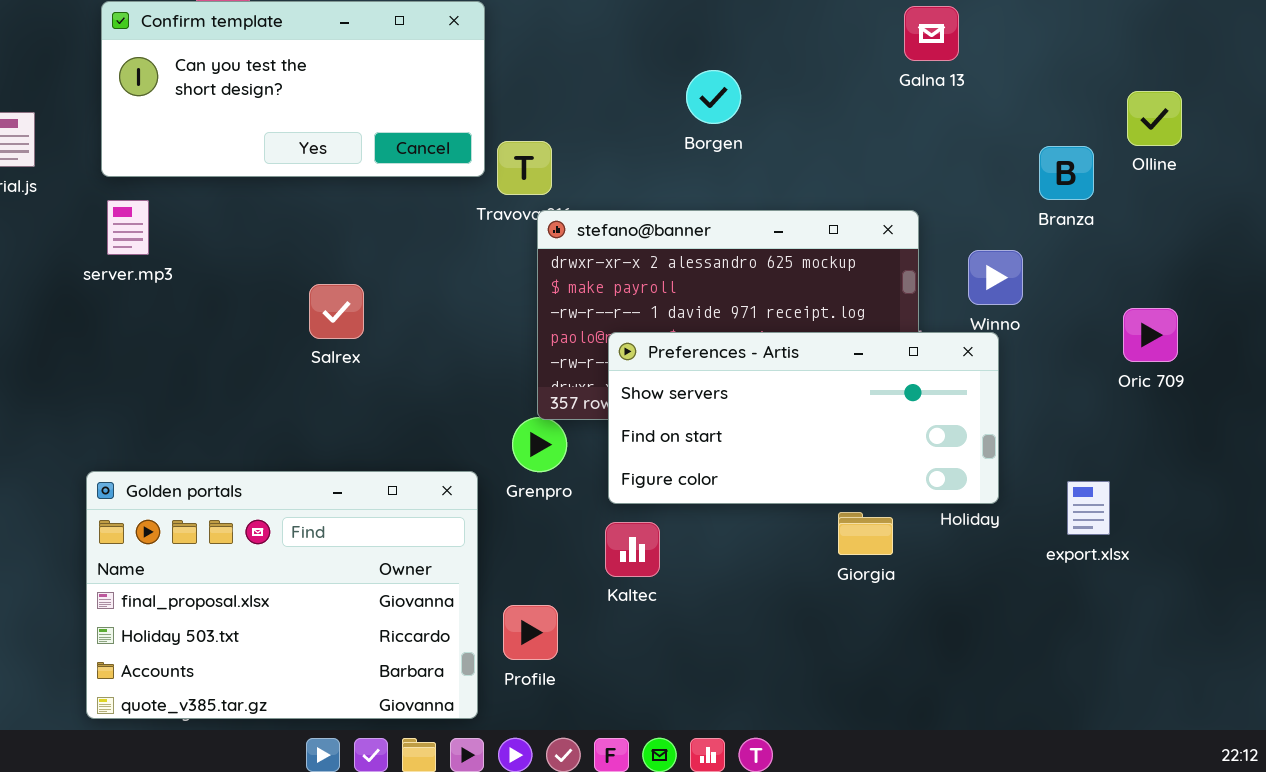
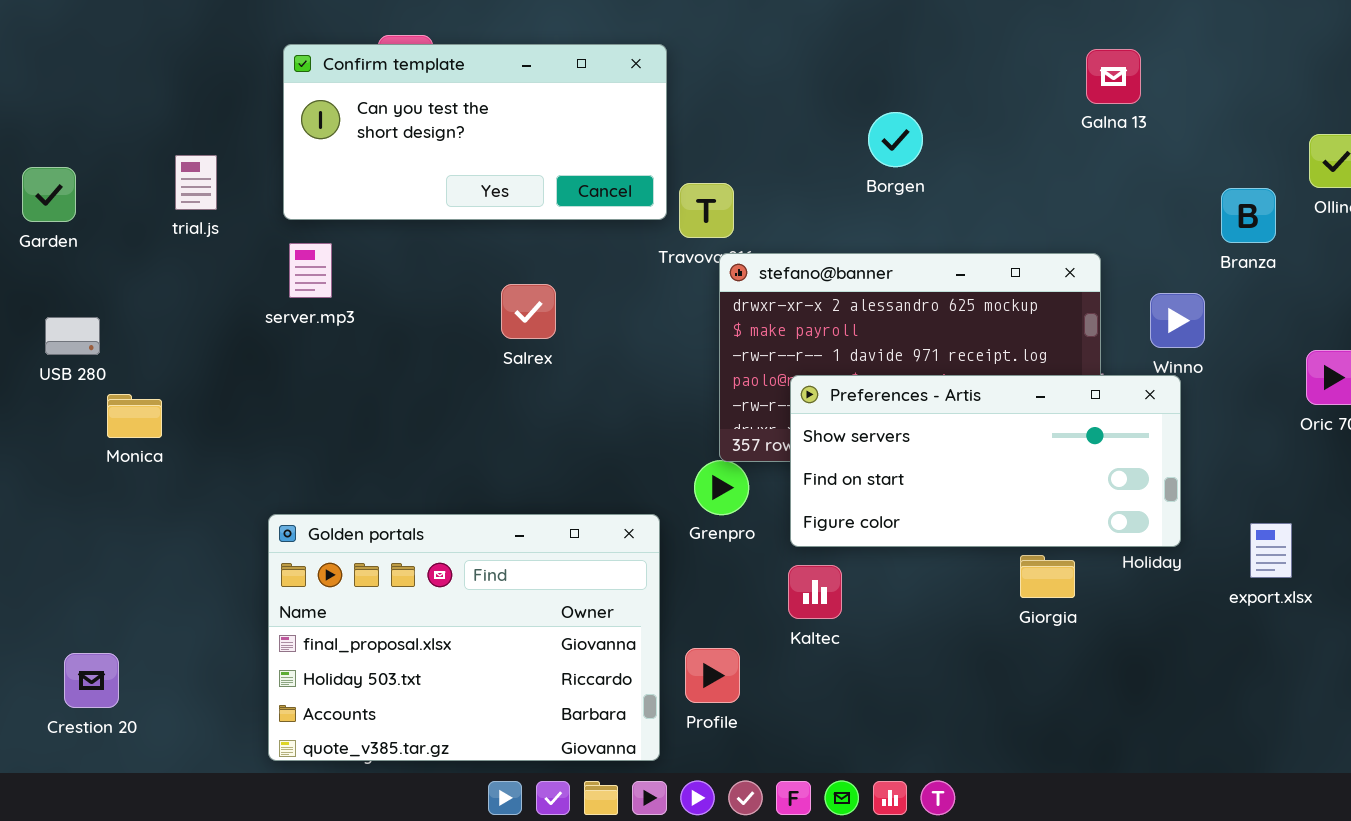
Salrex: [309,284,364,339] -> [501,284,556,339], moved

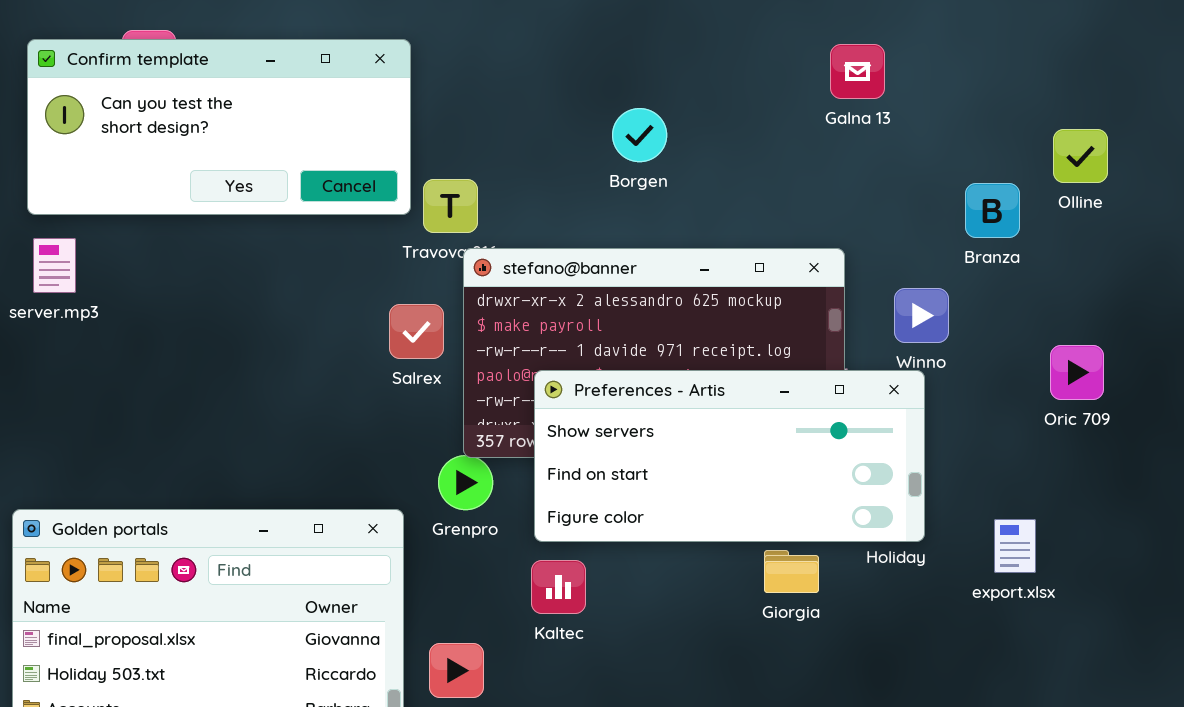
Salrex: [501,284,556,339] -> [389,304,444,359], moved

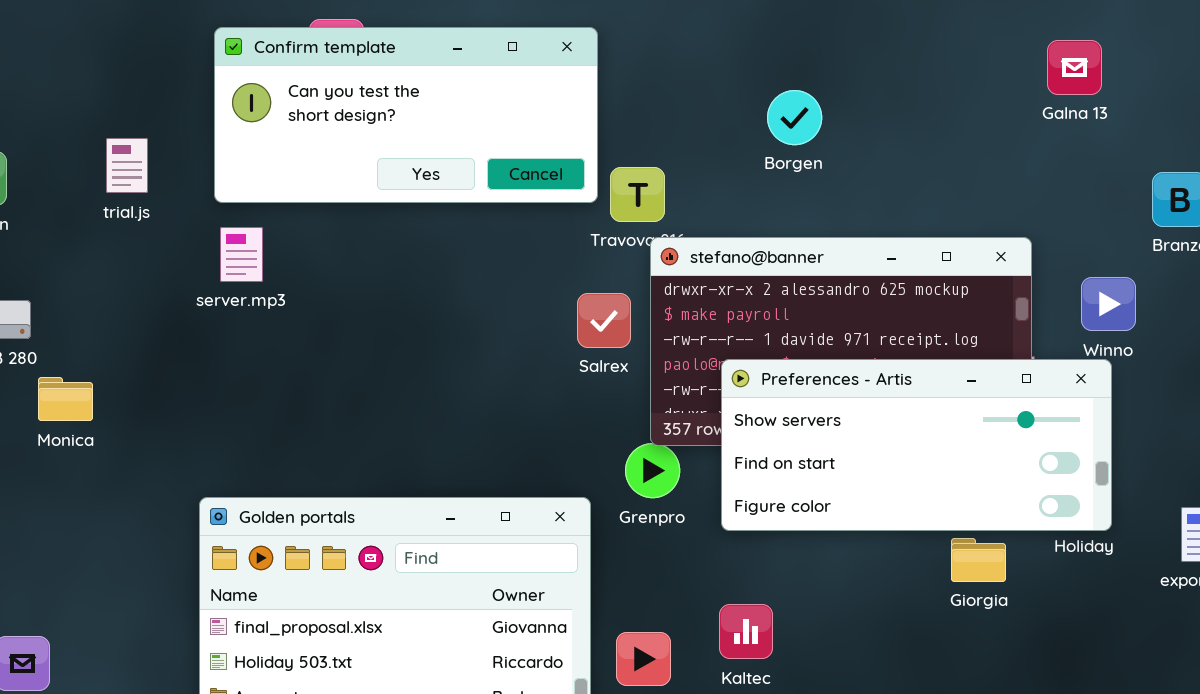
Galna 13: [830,44,885,99] -> [1047,40,1102,95], moved
Borgen: [612,108,667,162] -> [767,90,822,145], moved
Kaltec: [531,560,586,614] -> [719,604,773,659], moved

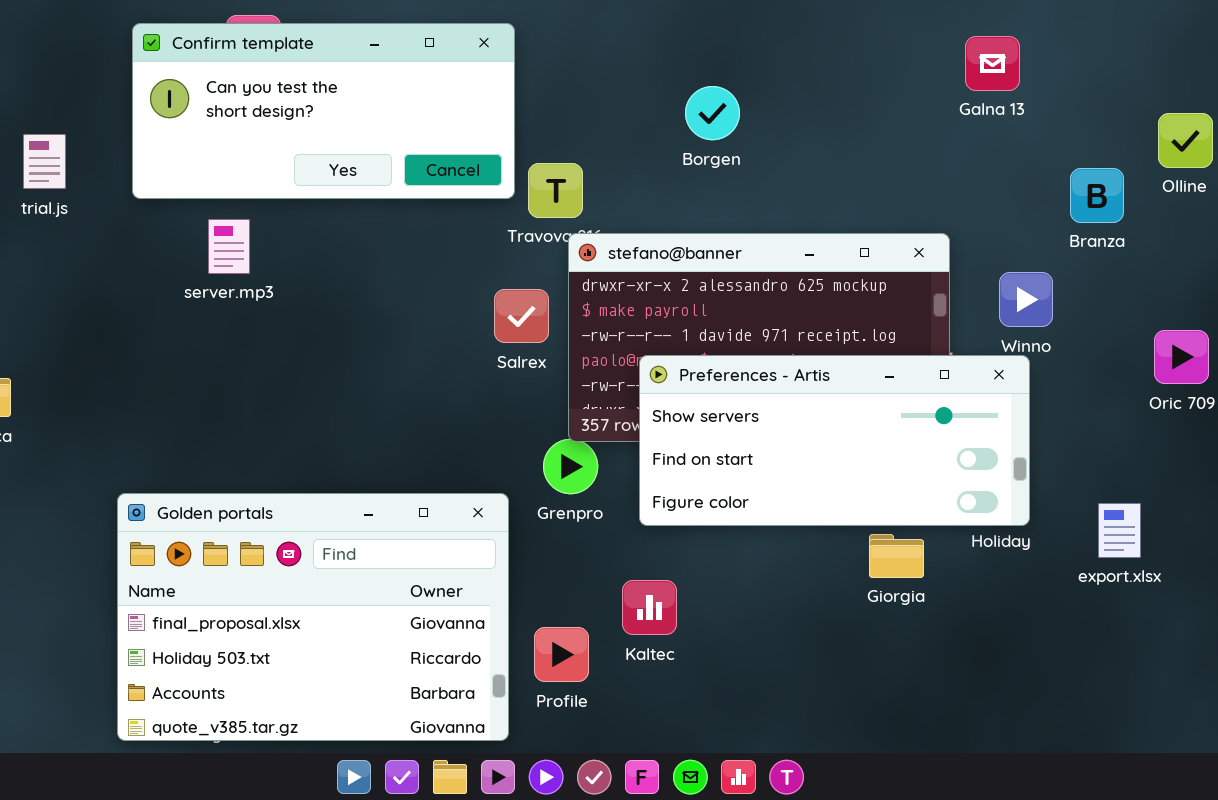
server.mp3: [220,227,263,282] -> [208,219,250,274], moved
Kaltec: [719,604,773,659] -> [622,580,677,635], moved

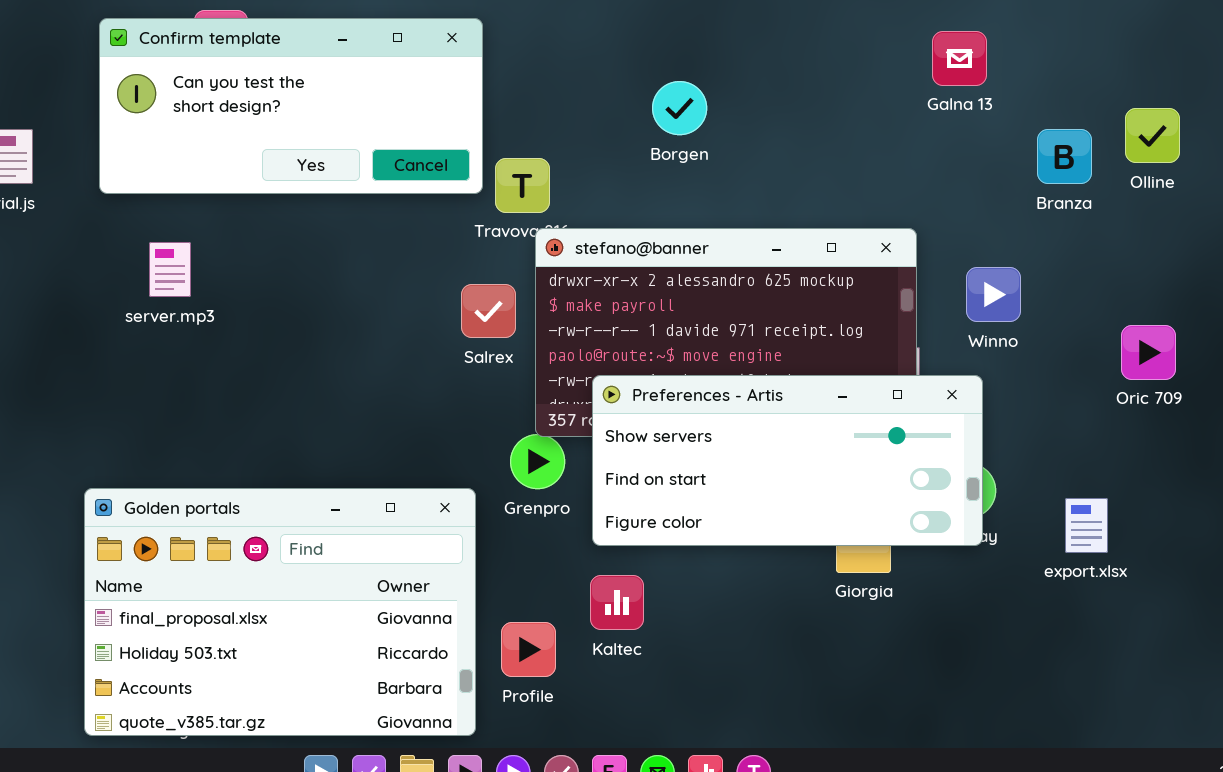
Branza: [1070,168,1124,223] -> [1037,129,1092,184], moved
server.mp3: [208,219,250,274] -> [149,242,191,297], moved
Preferences - Artis: [639,355,1030,526] -> [592,375,983,546], moved

